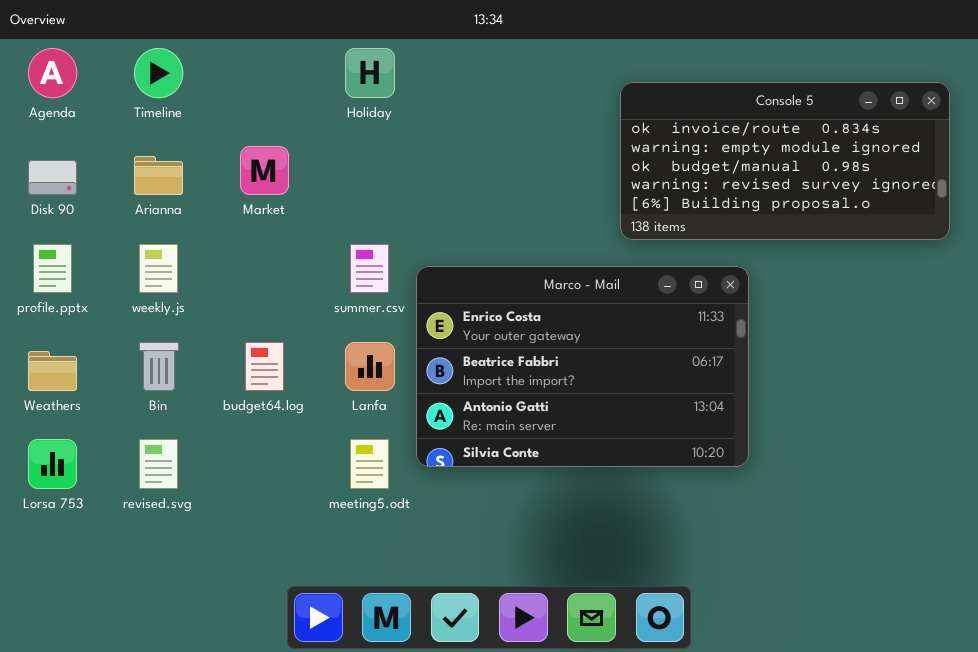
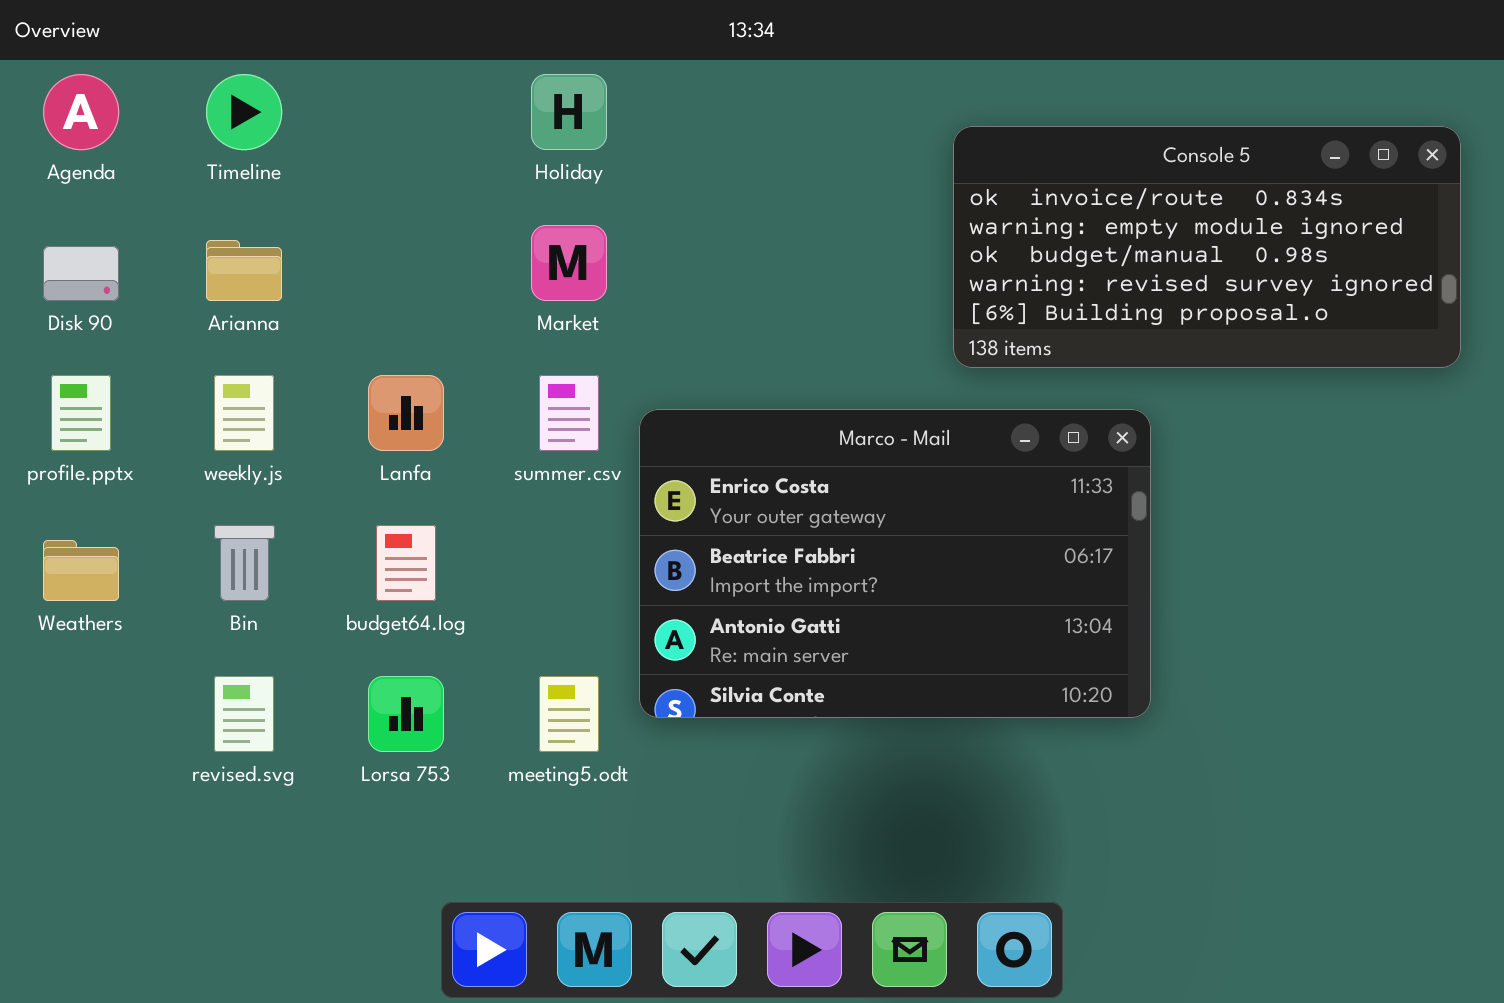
Market: [240,146,289,195] -> [531,225,607,301], moved
Lanfa: [345,342,395,391] -> [368,375,444,451], moved
Lorsa 753: [28,439,77,489] -> [368,676,444,752], moved

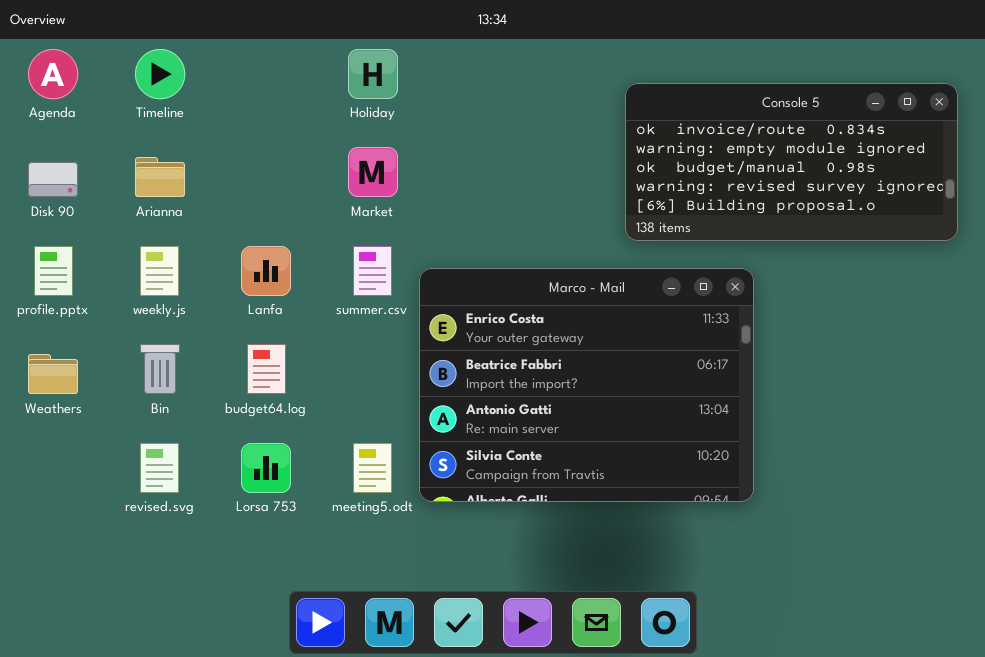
Marco - Mail: [639,409,1151,718] -> [419,268,754,502], resized

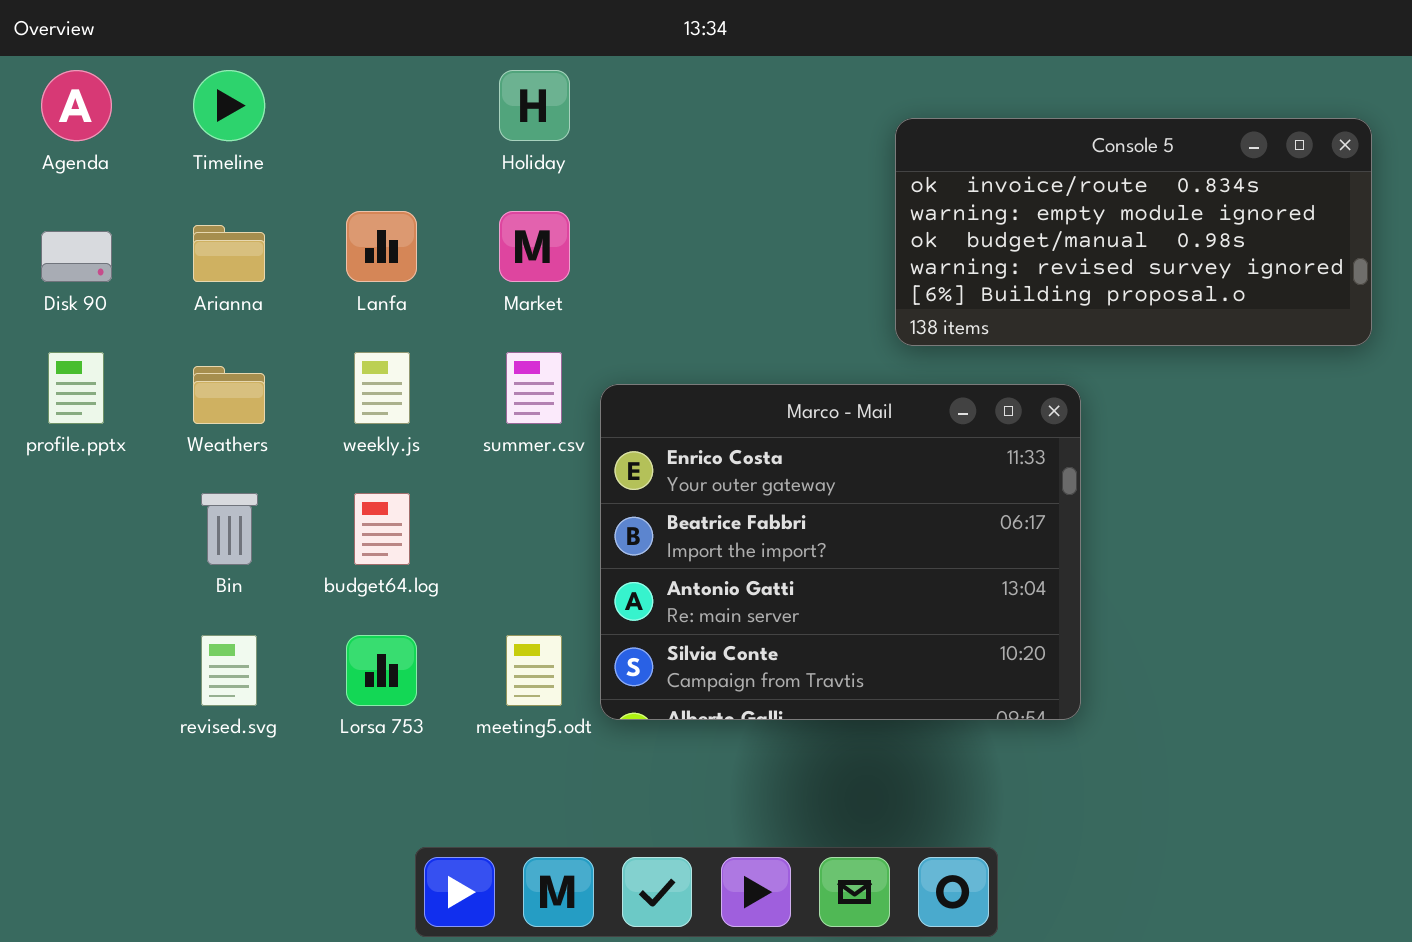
weekly.js: [140,246,179,296] -> [354,352,410,424], moved
Lanfa: [241,246,291,296] -> [346,211,417,282], moved
Weathers: [28,354,78,394] -> [193,366,265,424], moved

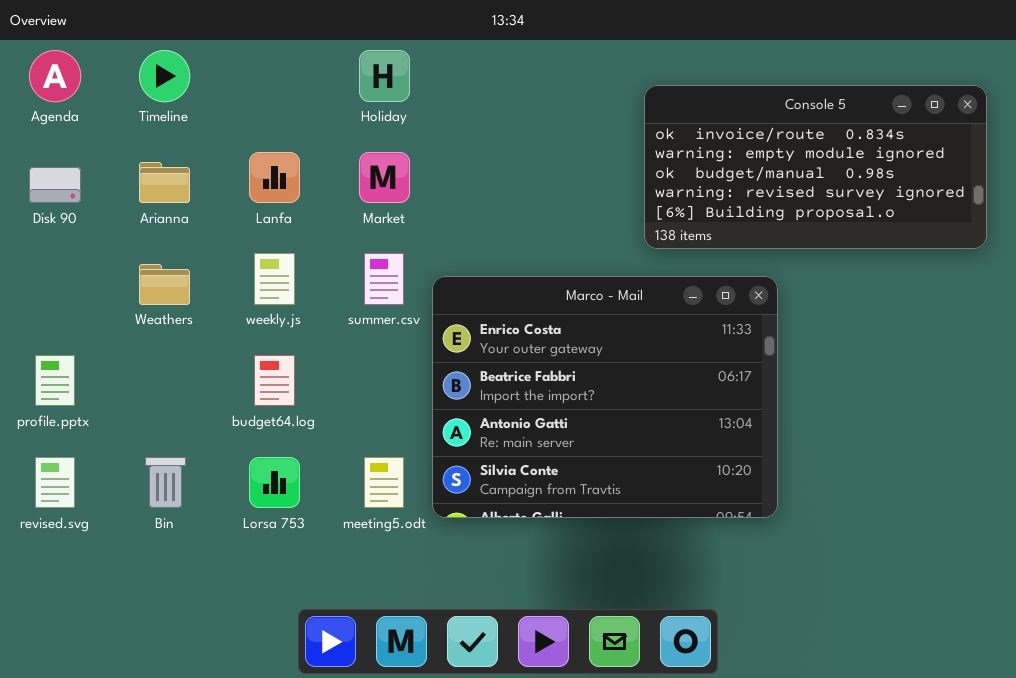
profile.pptx: [48,352,104,424] -> [35,355,75,406], moved
Bin: [201,493,258,565] -> [145,457,186,508], moved
revised.svg: [201,635,257,706] -> [35,457,75,508], moved

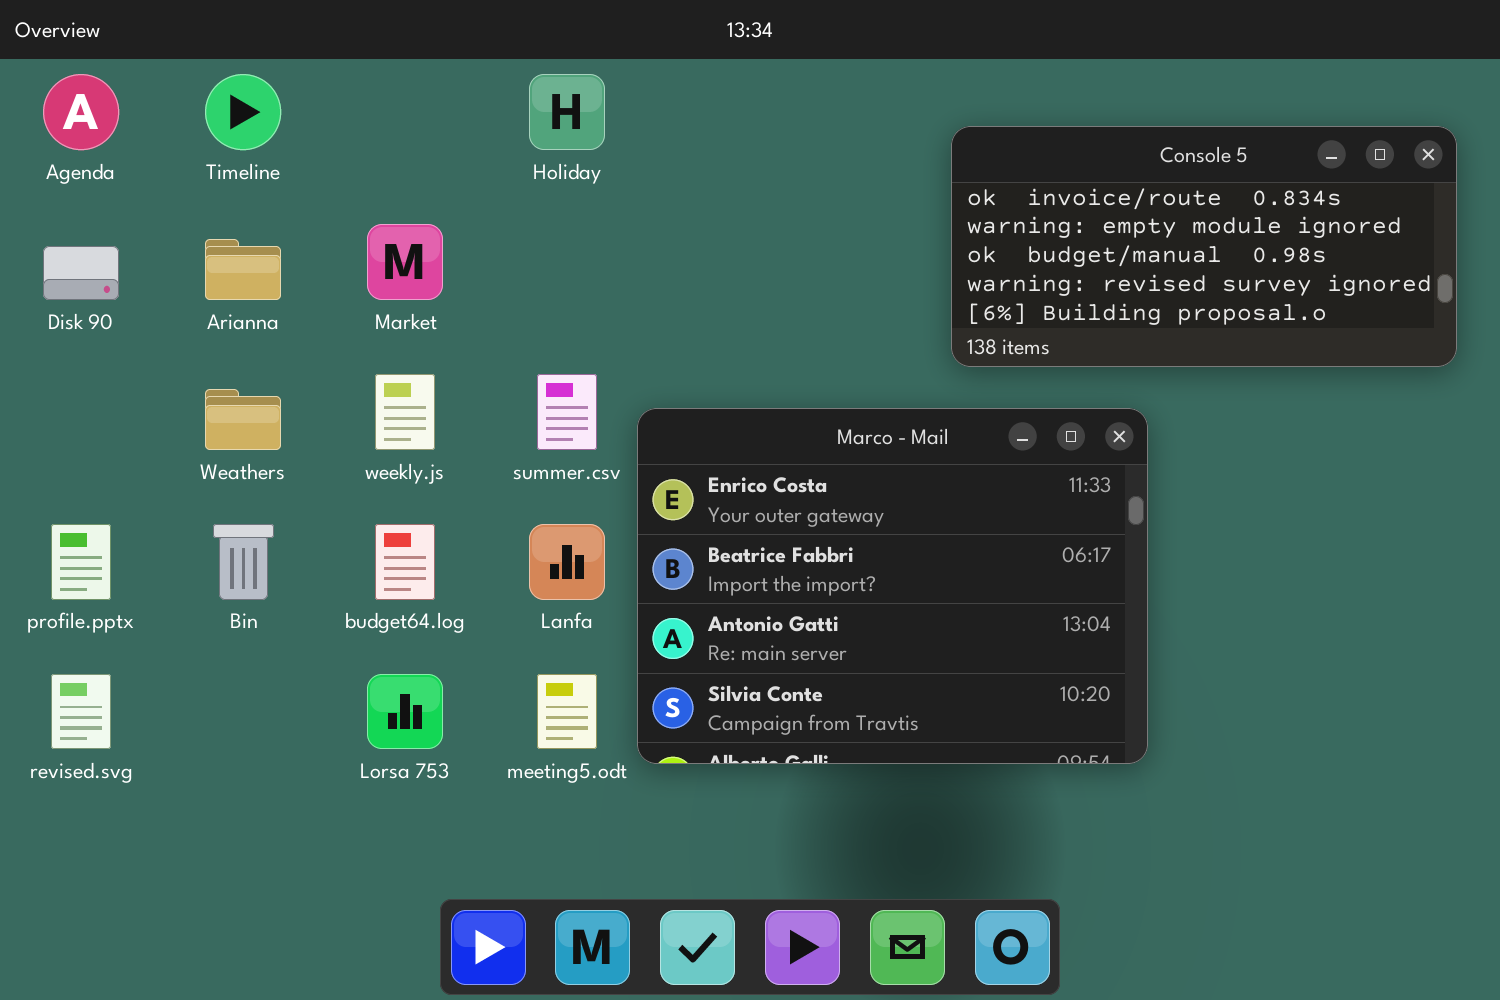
Lanfa: [249,152,300,203] -> [529,524,605,600], moved
Market: [359,152,410,203] -> [367,224,443,300], moved
Bin: [145,457,186,508] -> [213,524,274,600], moved

